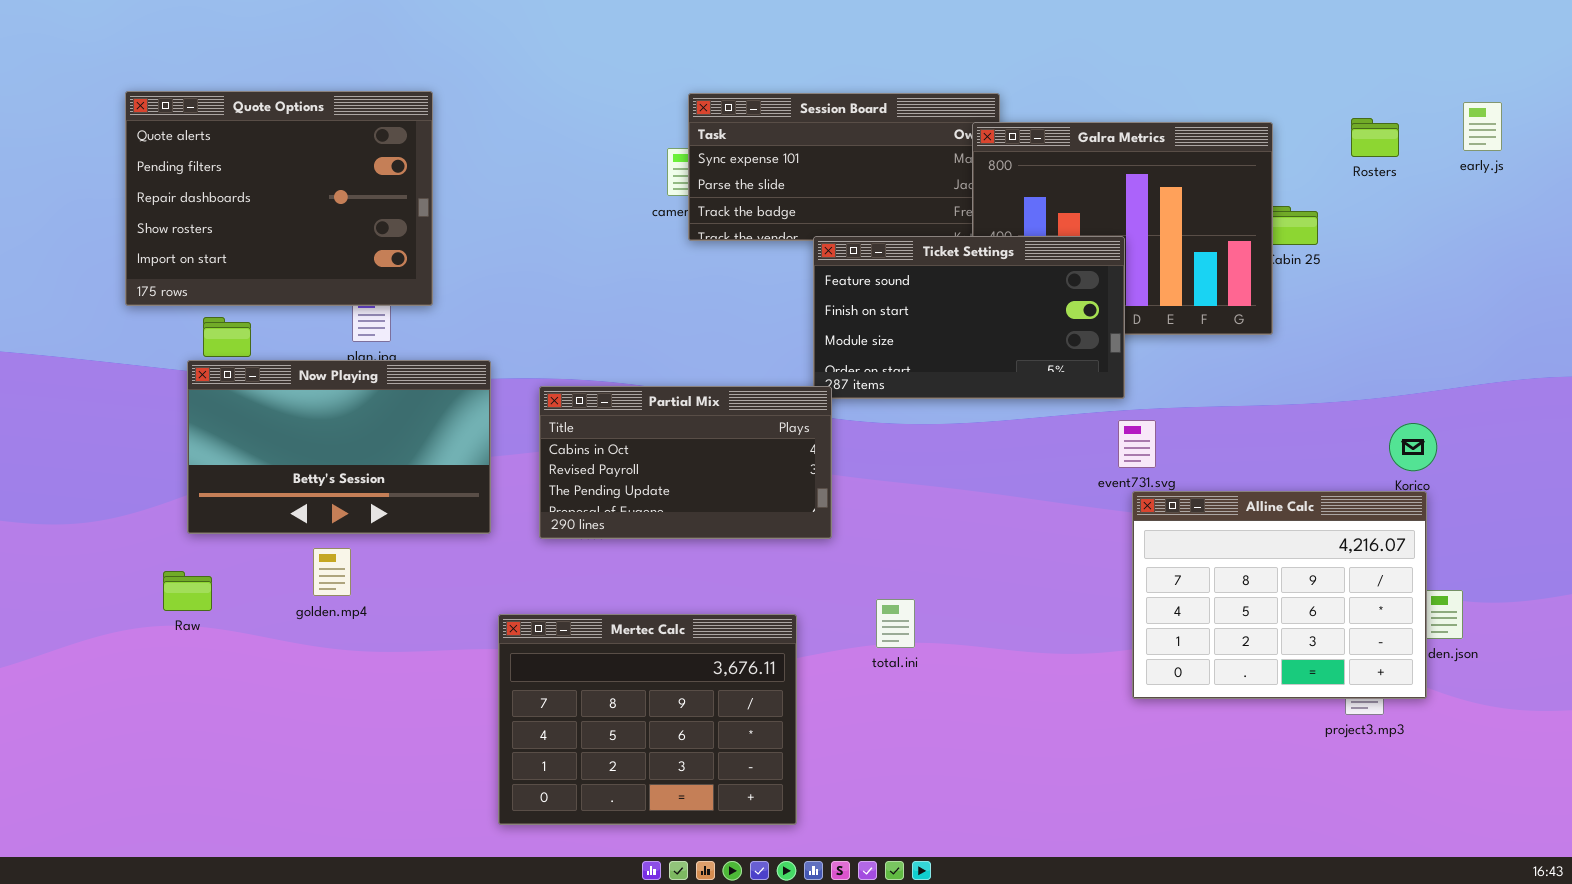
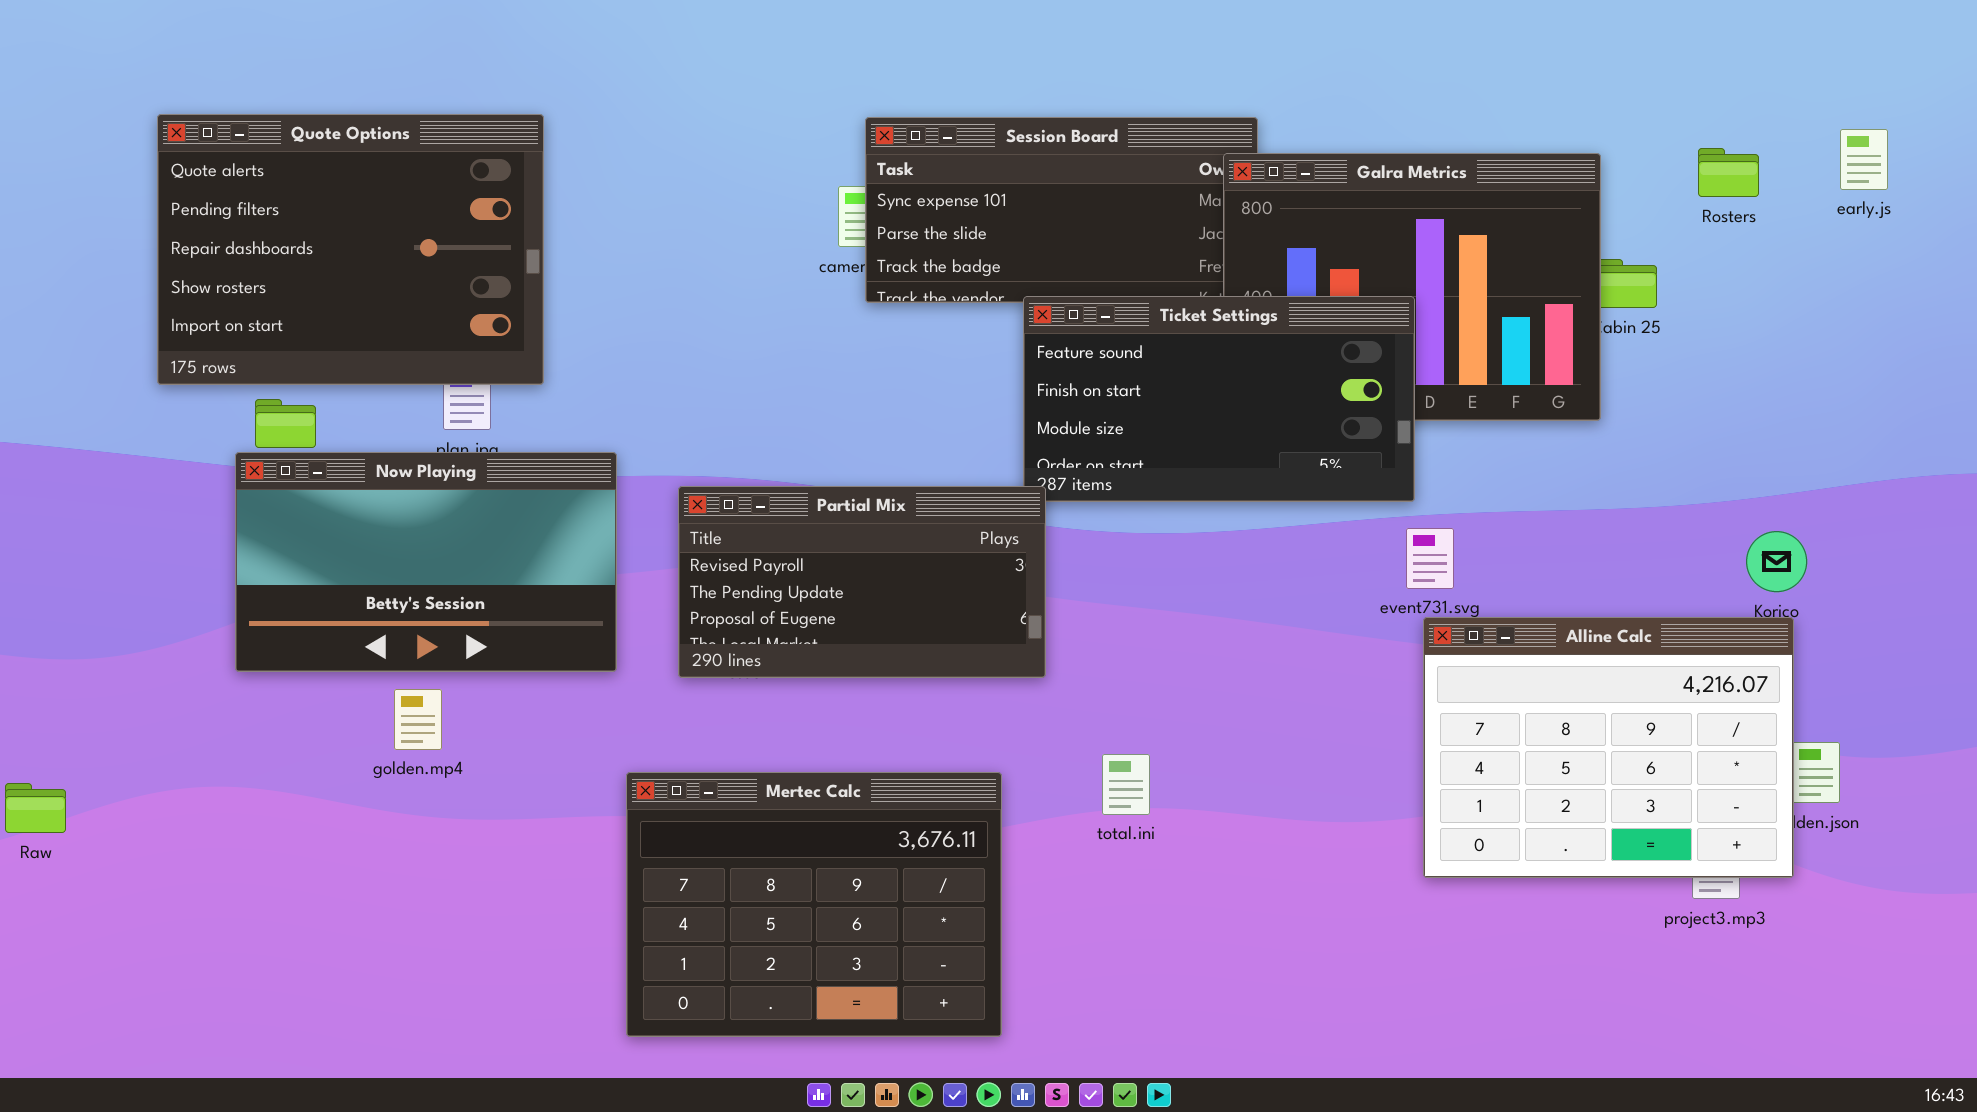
Partial Mix: [539,386,832,539] -> [678,486,1046,678], scrolled down 1 row
Raw: [163,571,212,611] -> [5,783,66,833], moved

